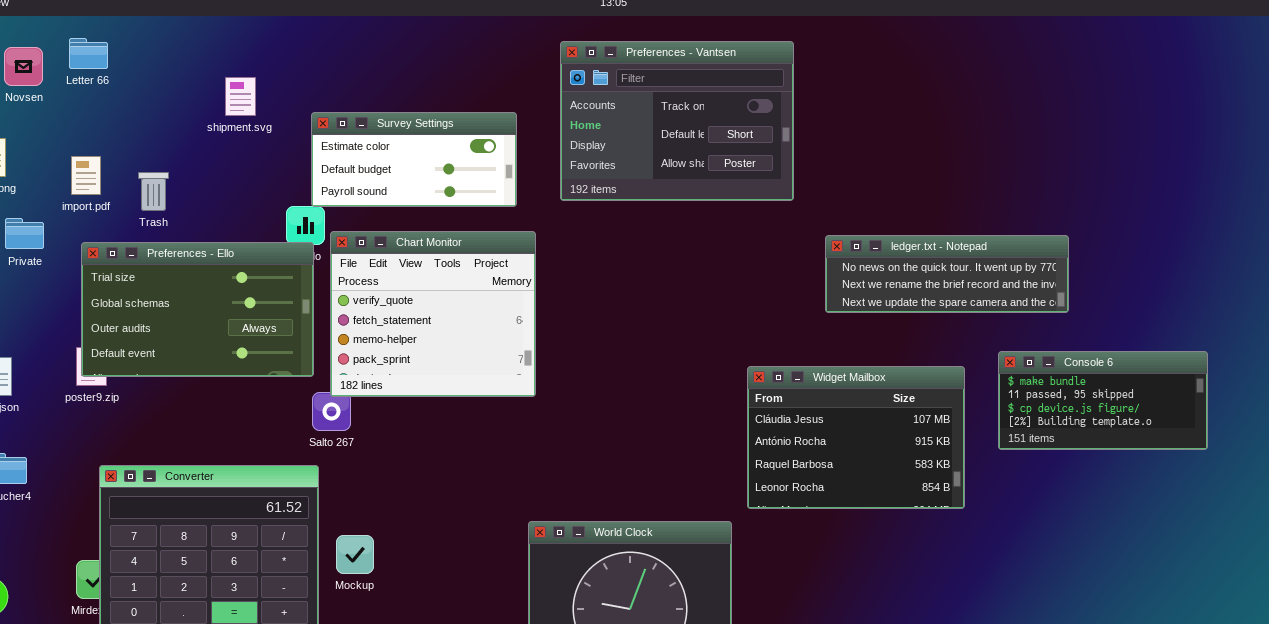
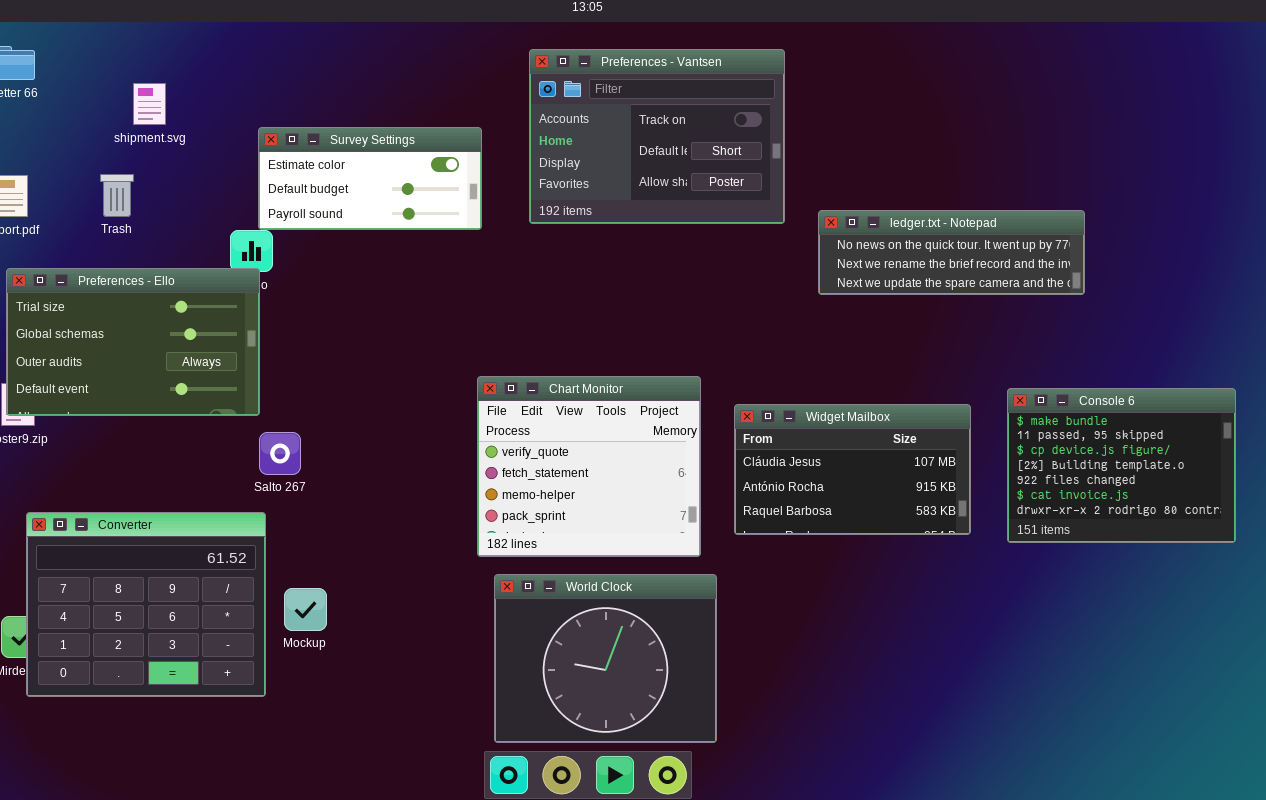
shipment.svg: [225,77,256,116] -> [133,83,166,125], moved
Trash: [138,172,169,211] -> [100,174,134,217], moved
Chart Monitor: [330,231,536,397] -> [477,376,701,557], moved
ledger.txt - Notepad: [825,235,1069,313] -> [818,210,1085,295], moved
Console 6: [998,351,1208,450] -> [1007,388,1236,543], resized
Widget Mailbox: [747,366,965,509] -> [734,404,971,535], resized

